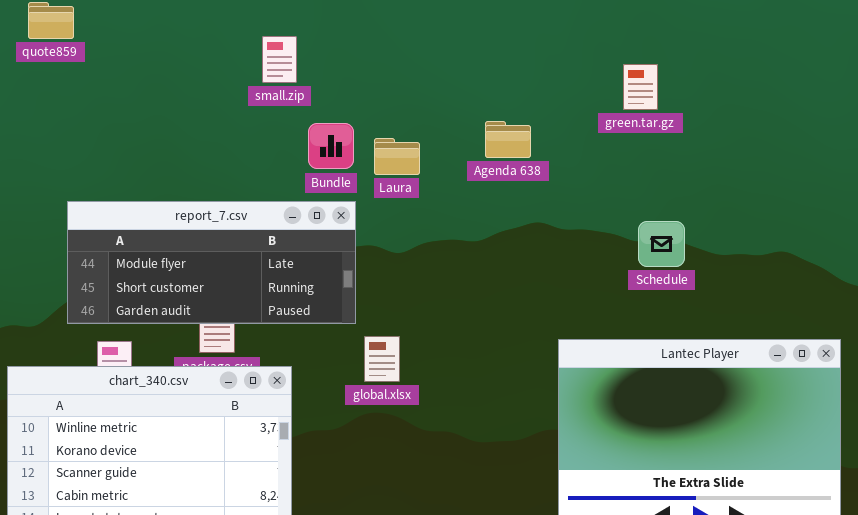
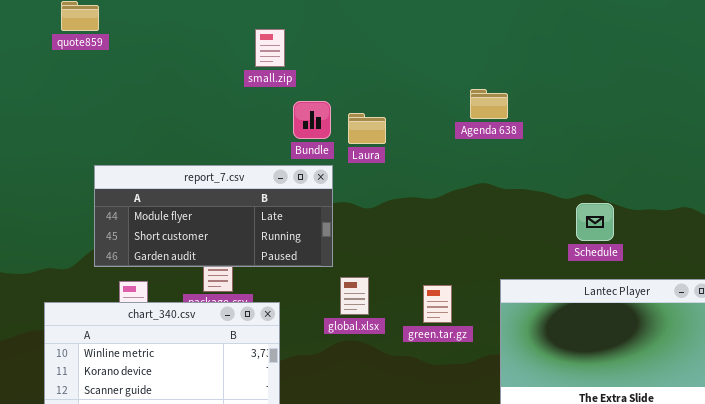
green.tar.gz: [623,64,658,110] -> [423,285,452,323], moved
Agenda 638: [485,121,531,158] -> [470,89,508,119], moved
Schedule: [638,221,685,267] -> [576,203,614,241], moved

